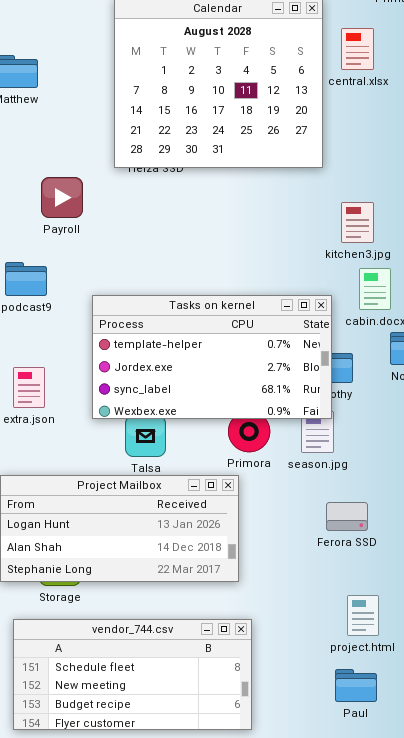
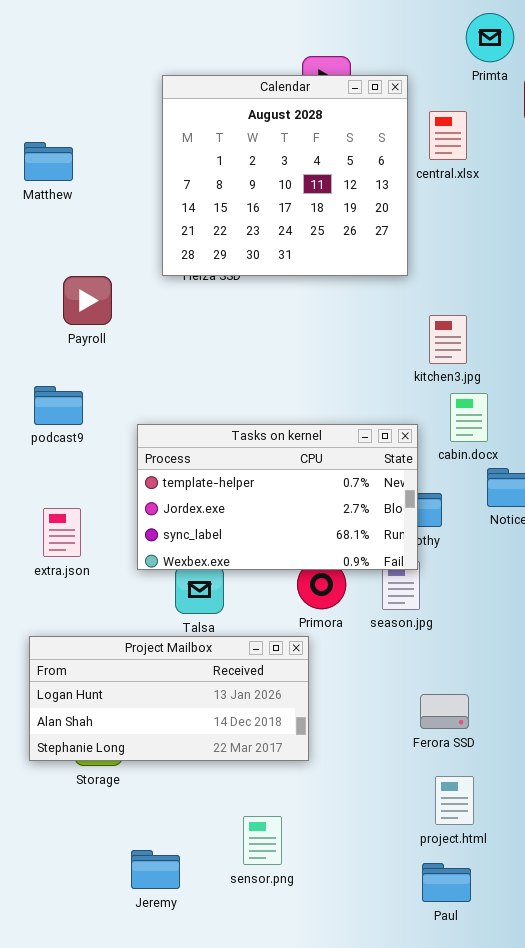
Payroll: [41,177,83,218] -> [63,276,112,325], moved
Ferora SSD: [326,502,368,531] -> [420,694,469,729], moved
vendor_744.csv: [13,619,252,730] -> none, closed

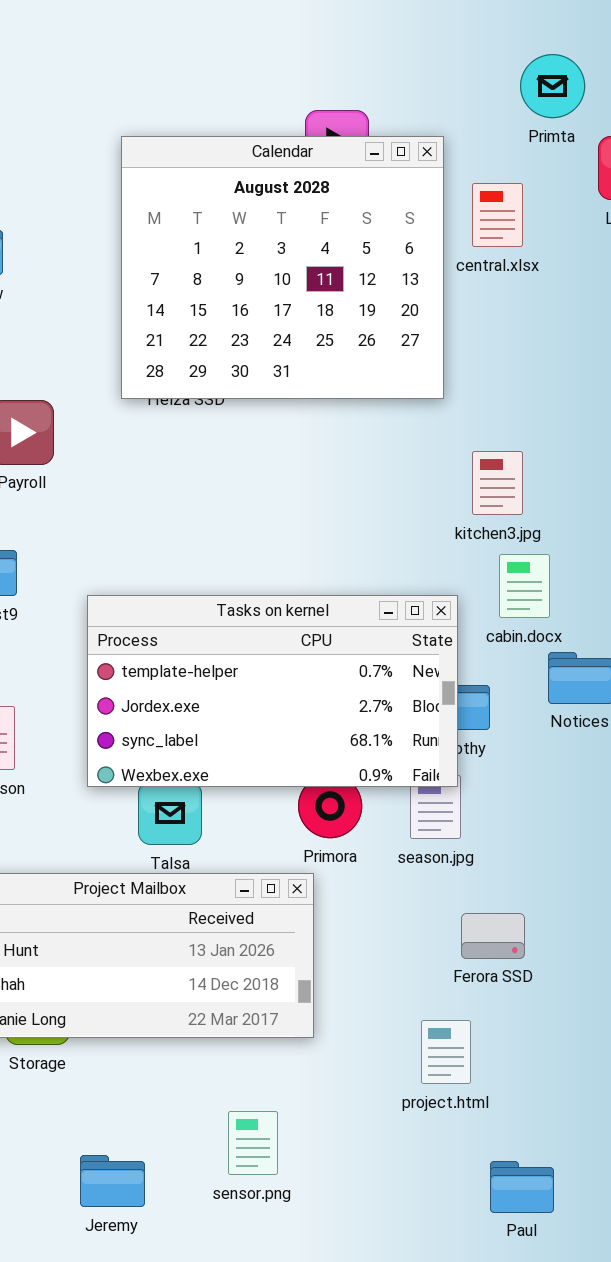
Ferora SSD: [420,694,469,729] -> [461,913,525,959], moved
project.html: [435,776,474,825] -> [421,1020,471,1084], moved
Paul: [422,863,471,902] -> [490,1161,554,1213], moved

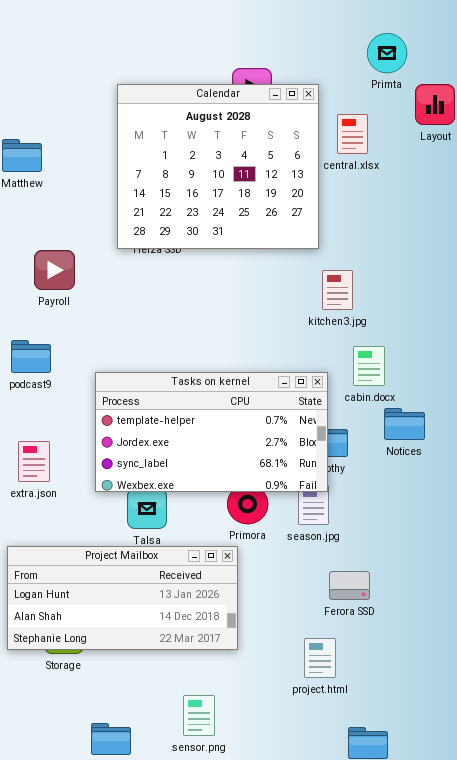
kitchen3.jpg: [472,451,523,515] -> [322,270,353,310], moved

